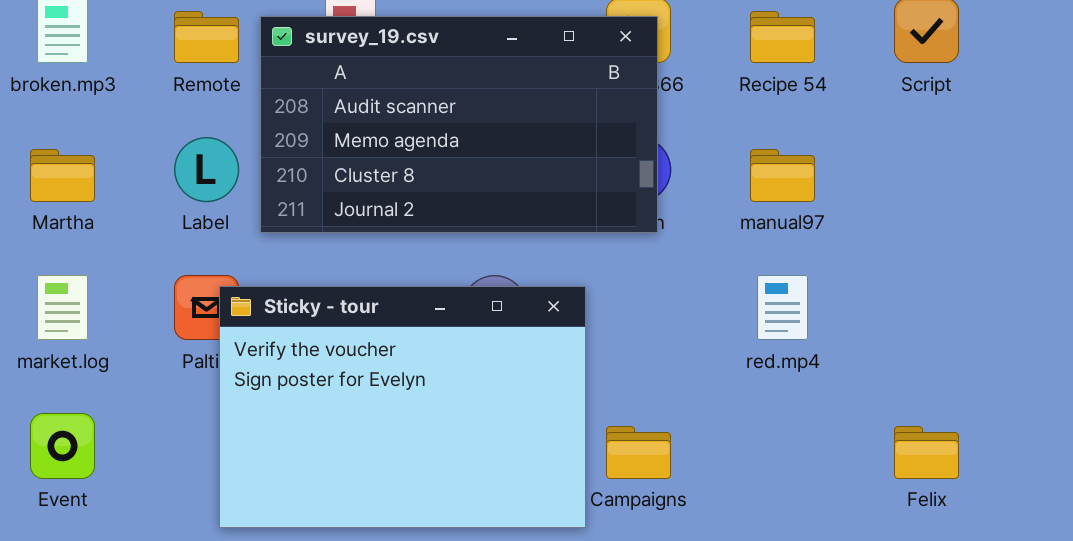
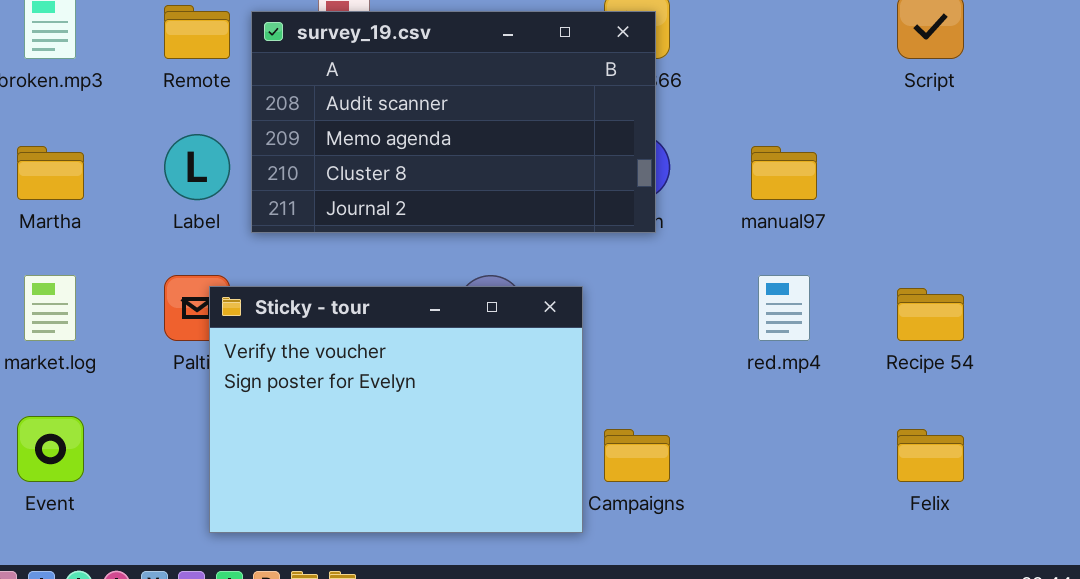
Recipe 54: [750,11,815,63] -> [897,288,964,341], moved

